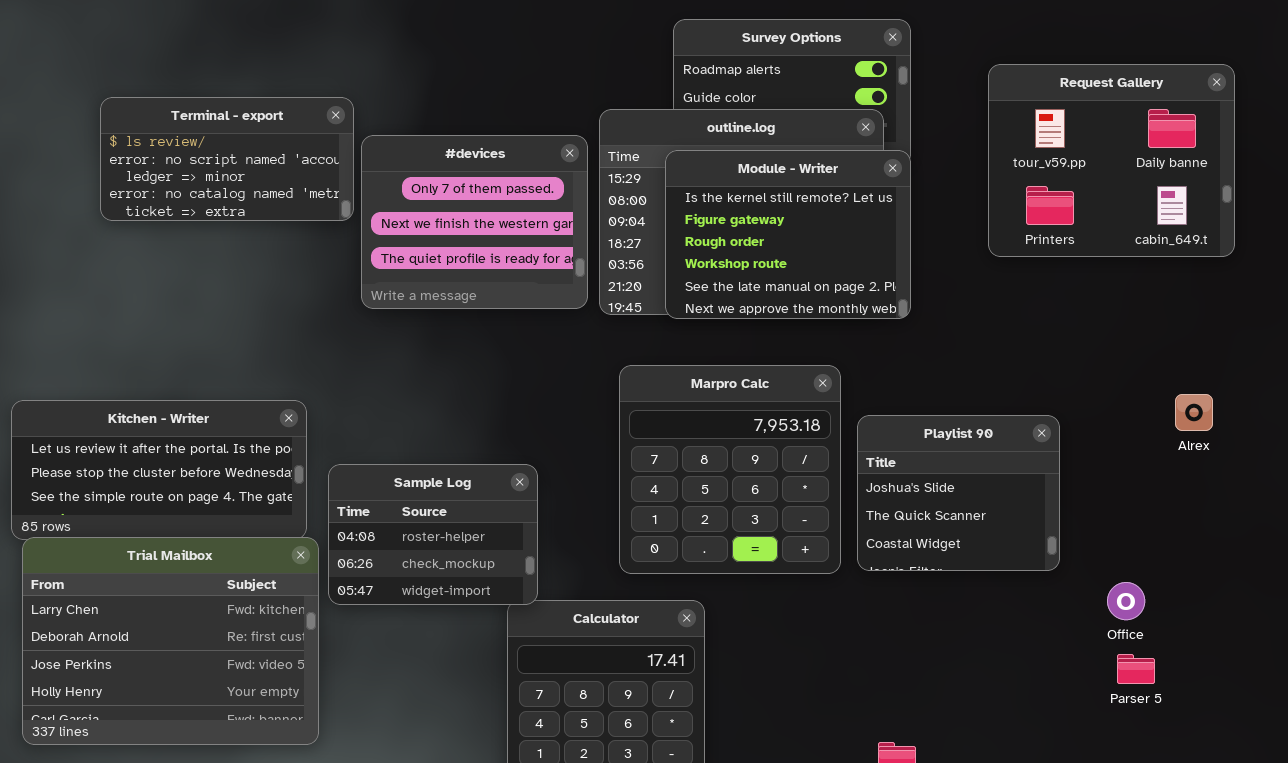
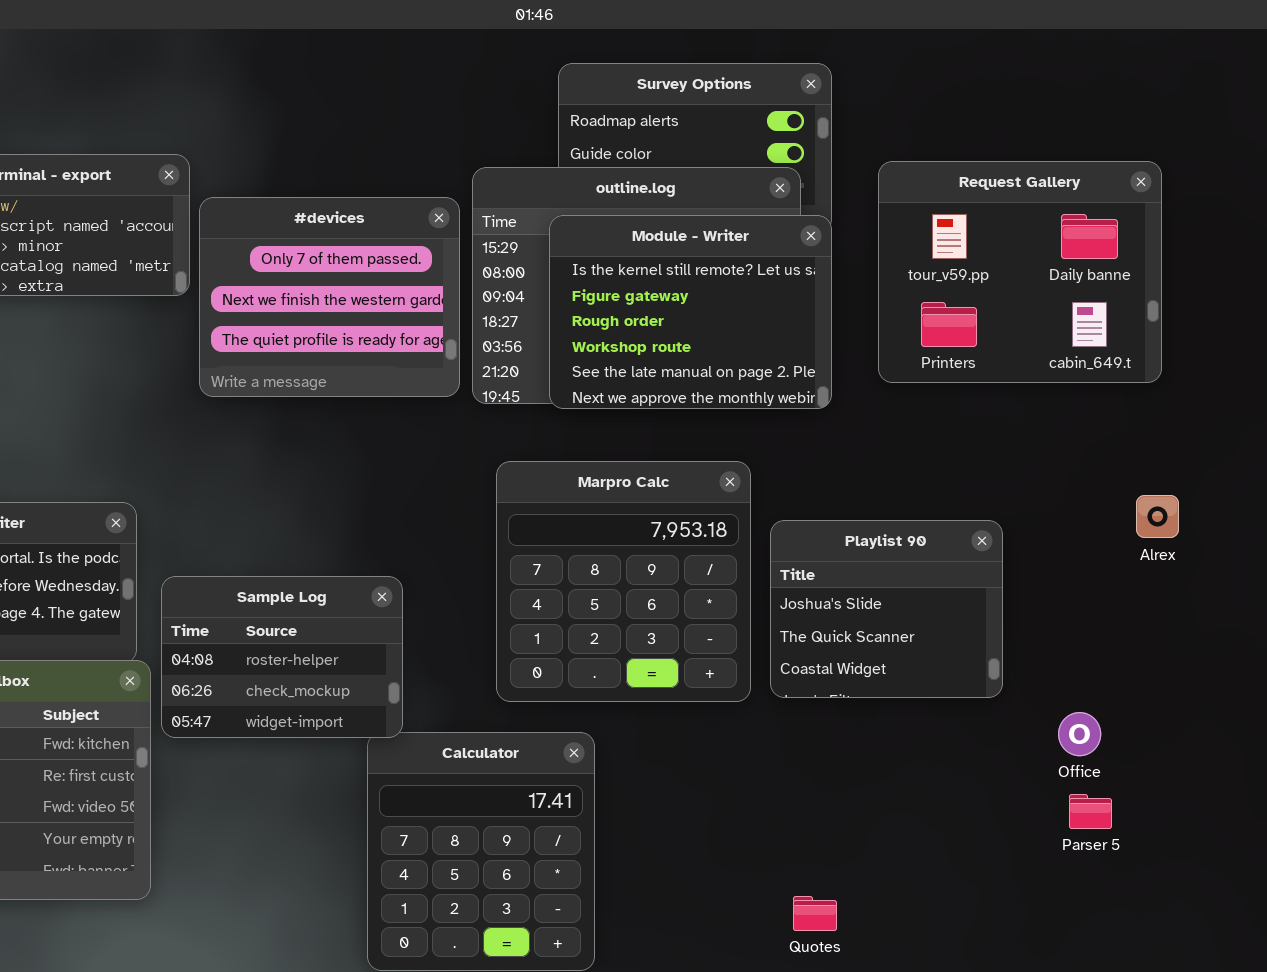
Request Gallery: [988,64,1235,257] -> [878,161,1162,383], moved

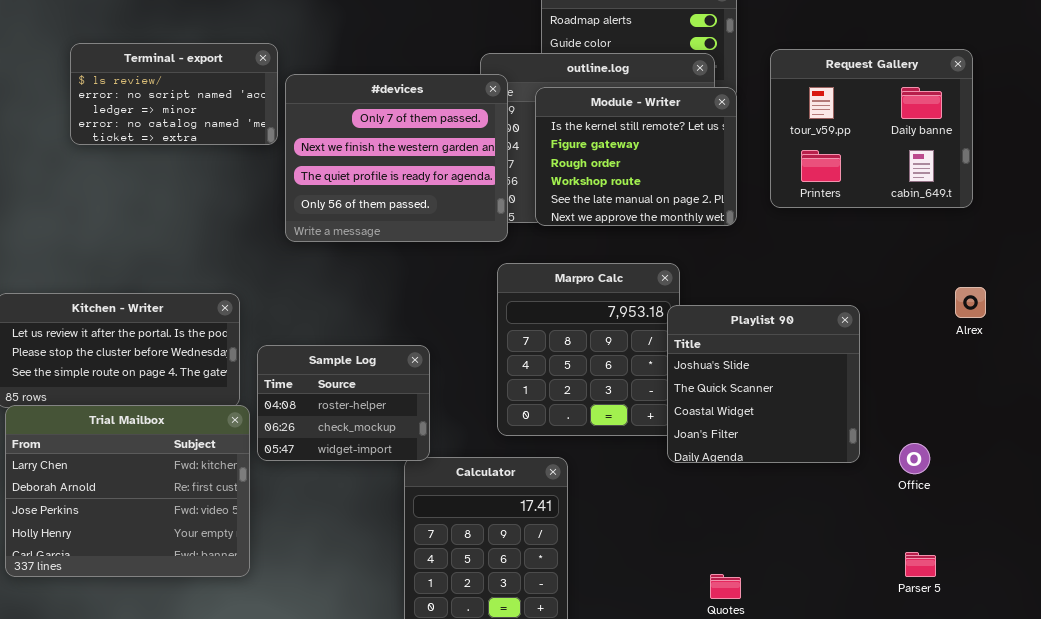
#devices: [199,197,460,397] -> [285,74,508,242], resized
Playlist 90: [770,520,1003,698] -> [667,305,860,463], resized
Parser 5: [1069,794,1112,829] -> [905,552,936,577], moved

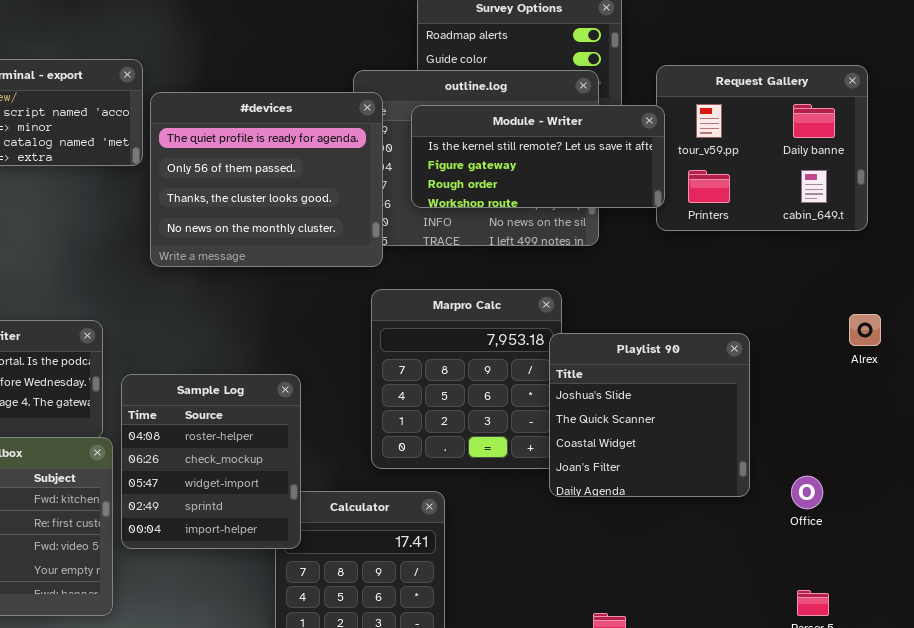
#devices: [285,74,508,242] -> [150,92,383,267], scrolled down 2 rows
Module - Writer: [535,87,737,226] -> [411,105,665,208], resized
Sample Log: [257,345,430,461] -> [121,374,301,549], resized

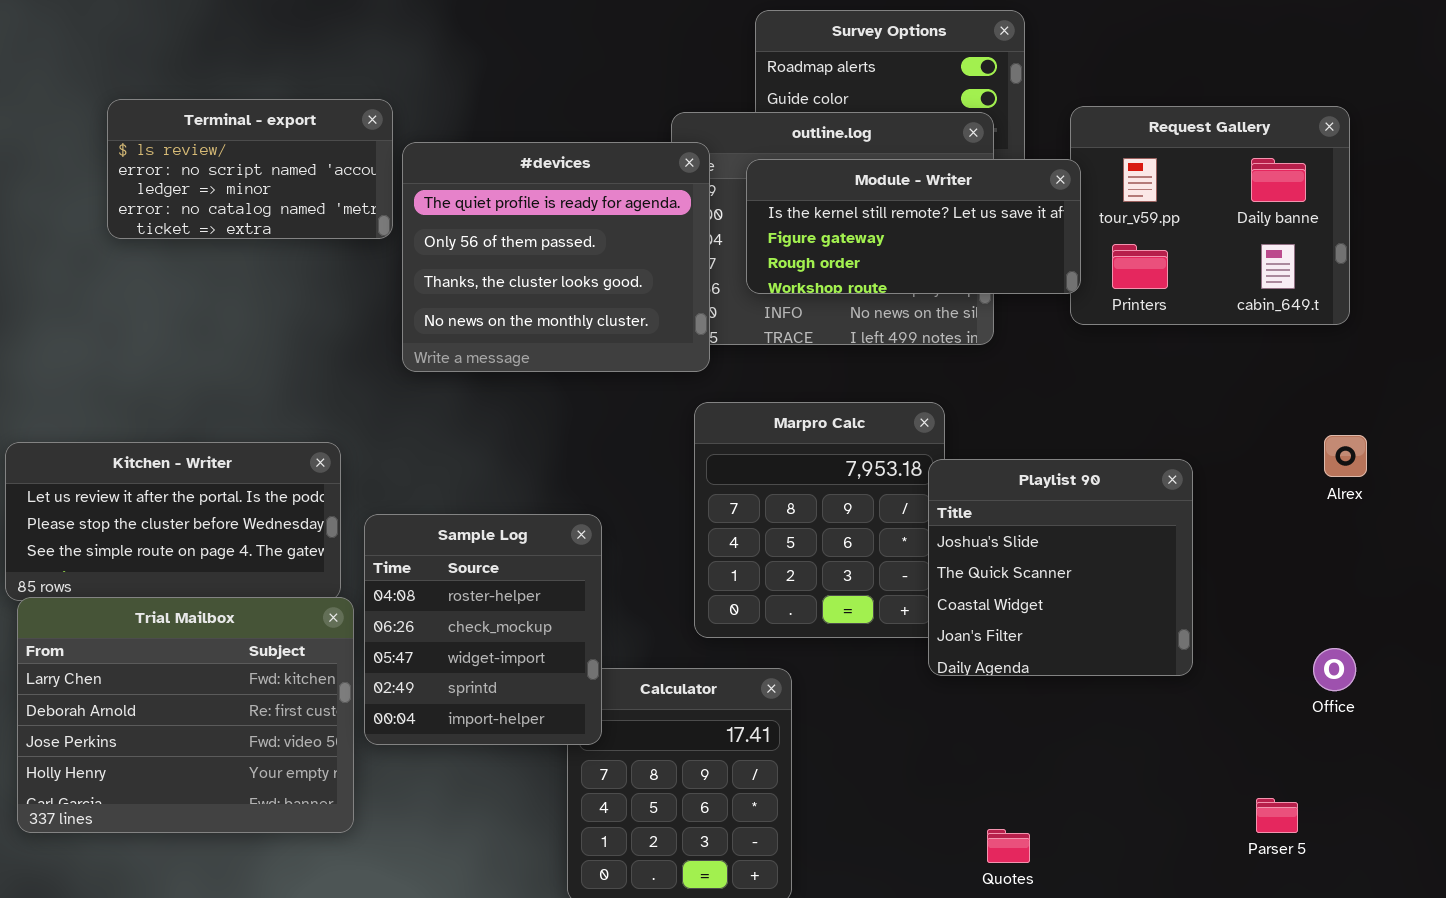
Office: [791,476,823,509] -> [1313,648,1356,691], moved

